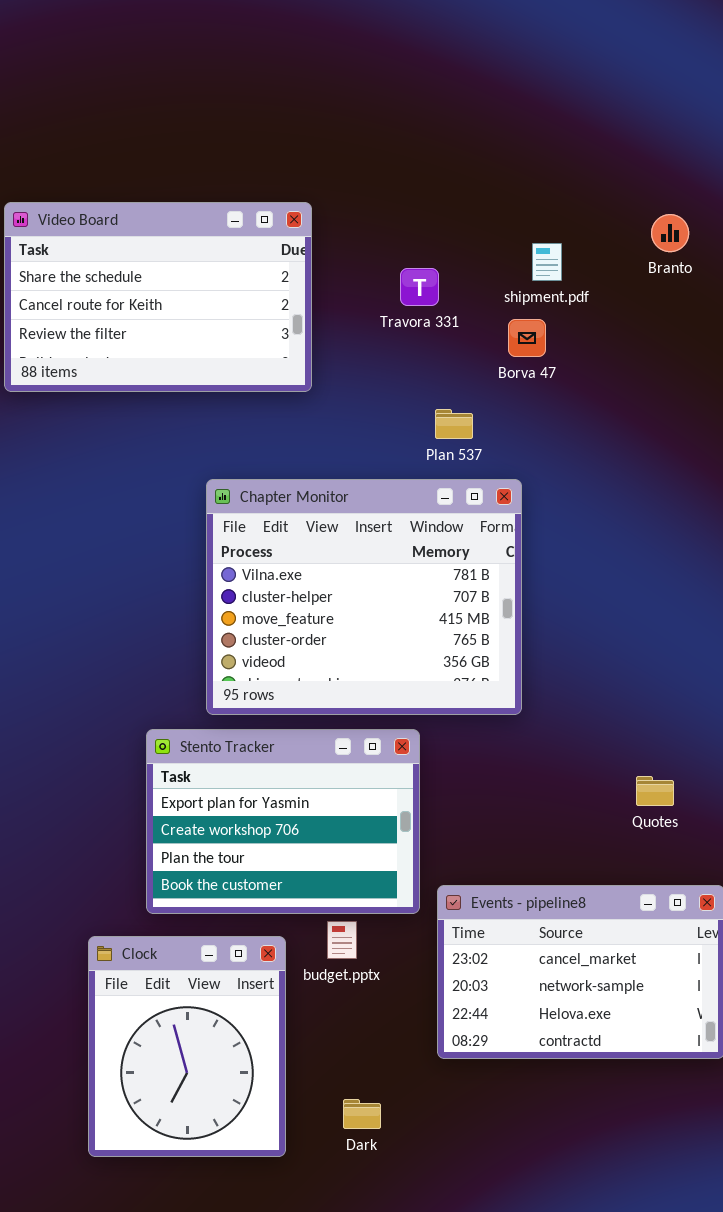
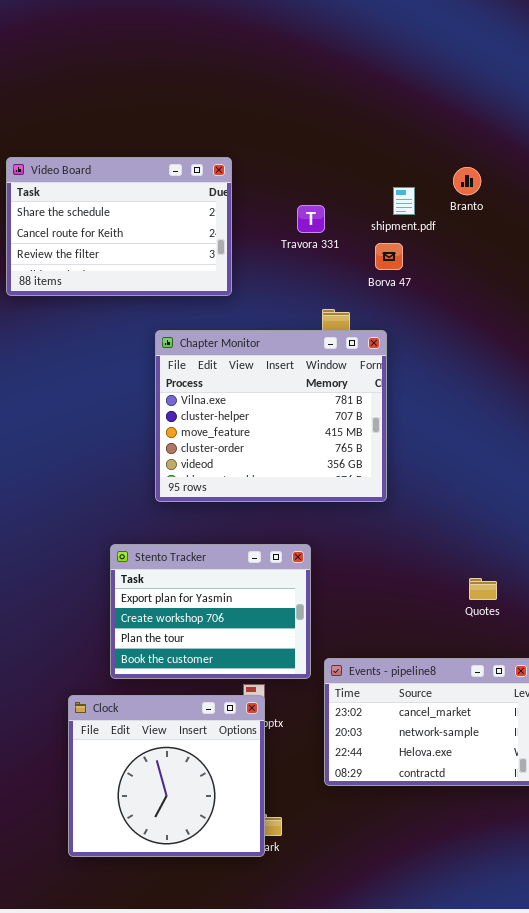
Branto: [651,214,689,252] -> [453,167,481,195], moved
Chapter Monitor: [206,479,522,715] -> [155,330,387,502], moved
Clock: [88,936,286,1157] -> [68,695,265,857], resized

